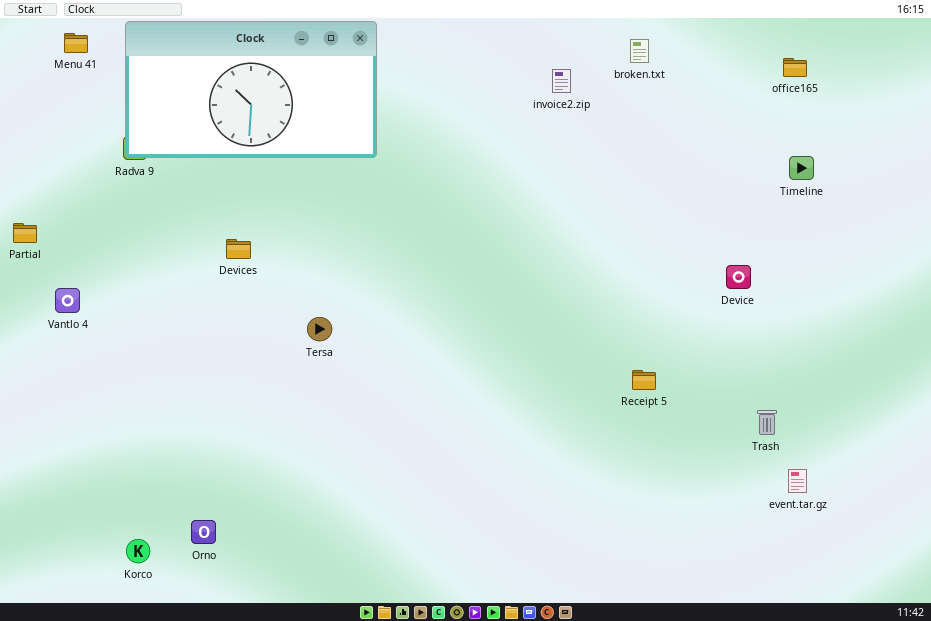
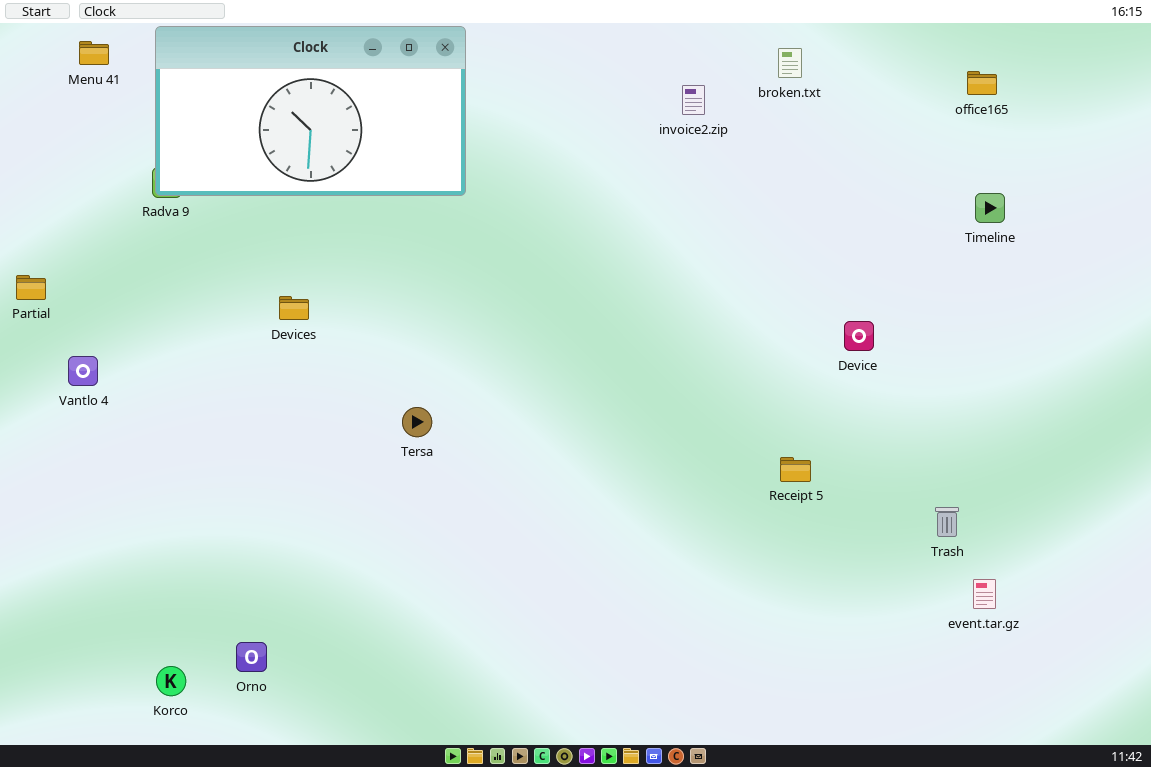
Device: [726,265,751,289] -> [844,321,874,351], moved
Tersa: [307,317,332,341] -> [402,407,432,437], moved

